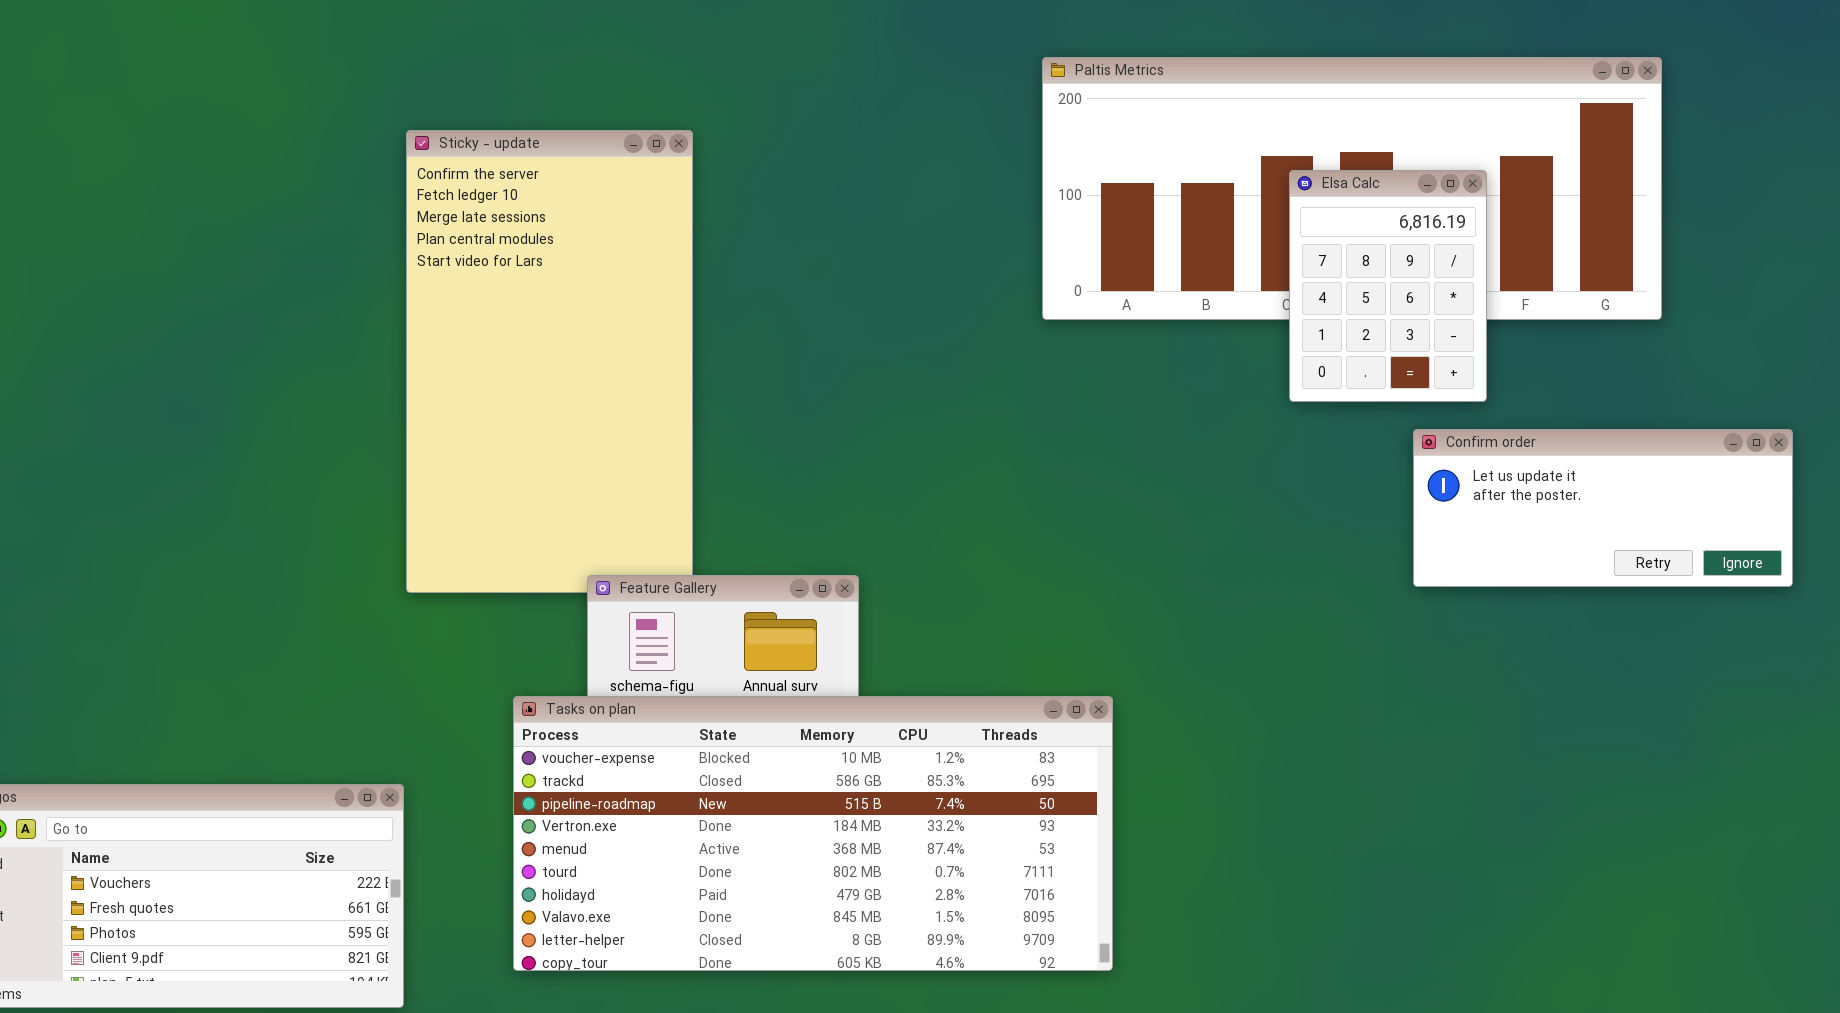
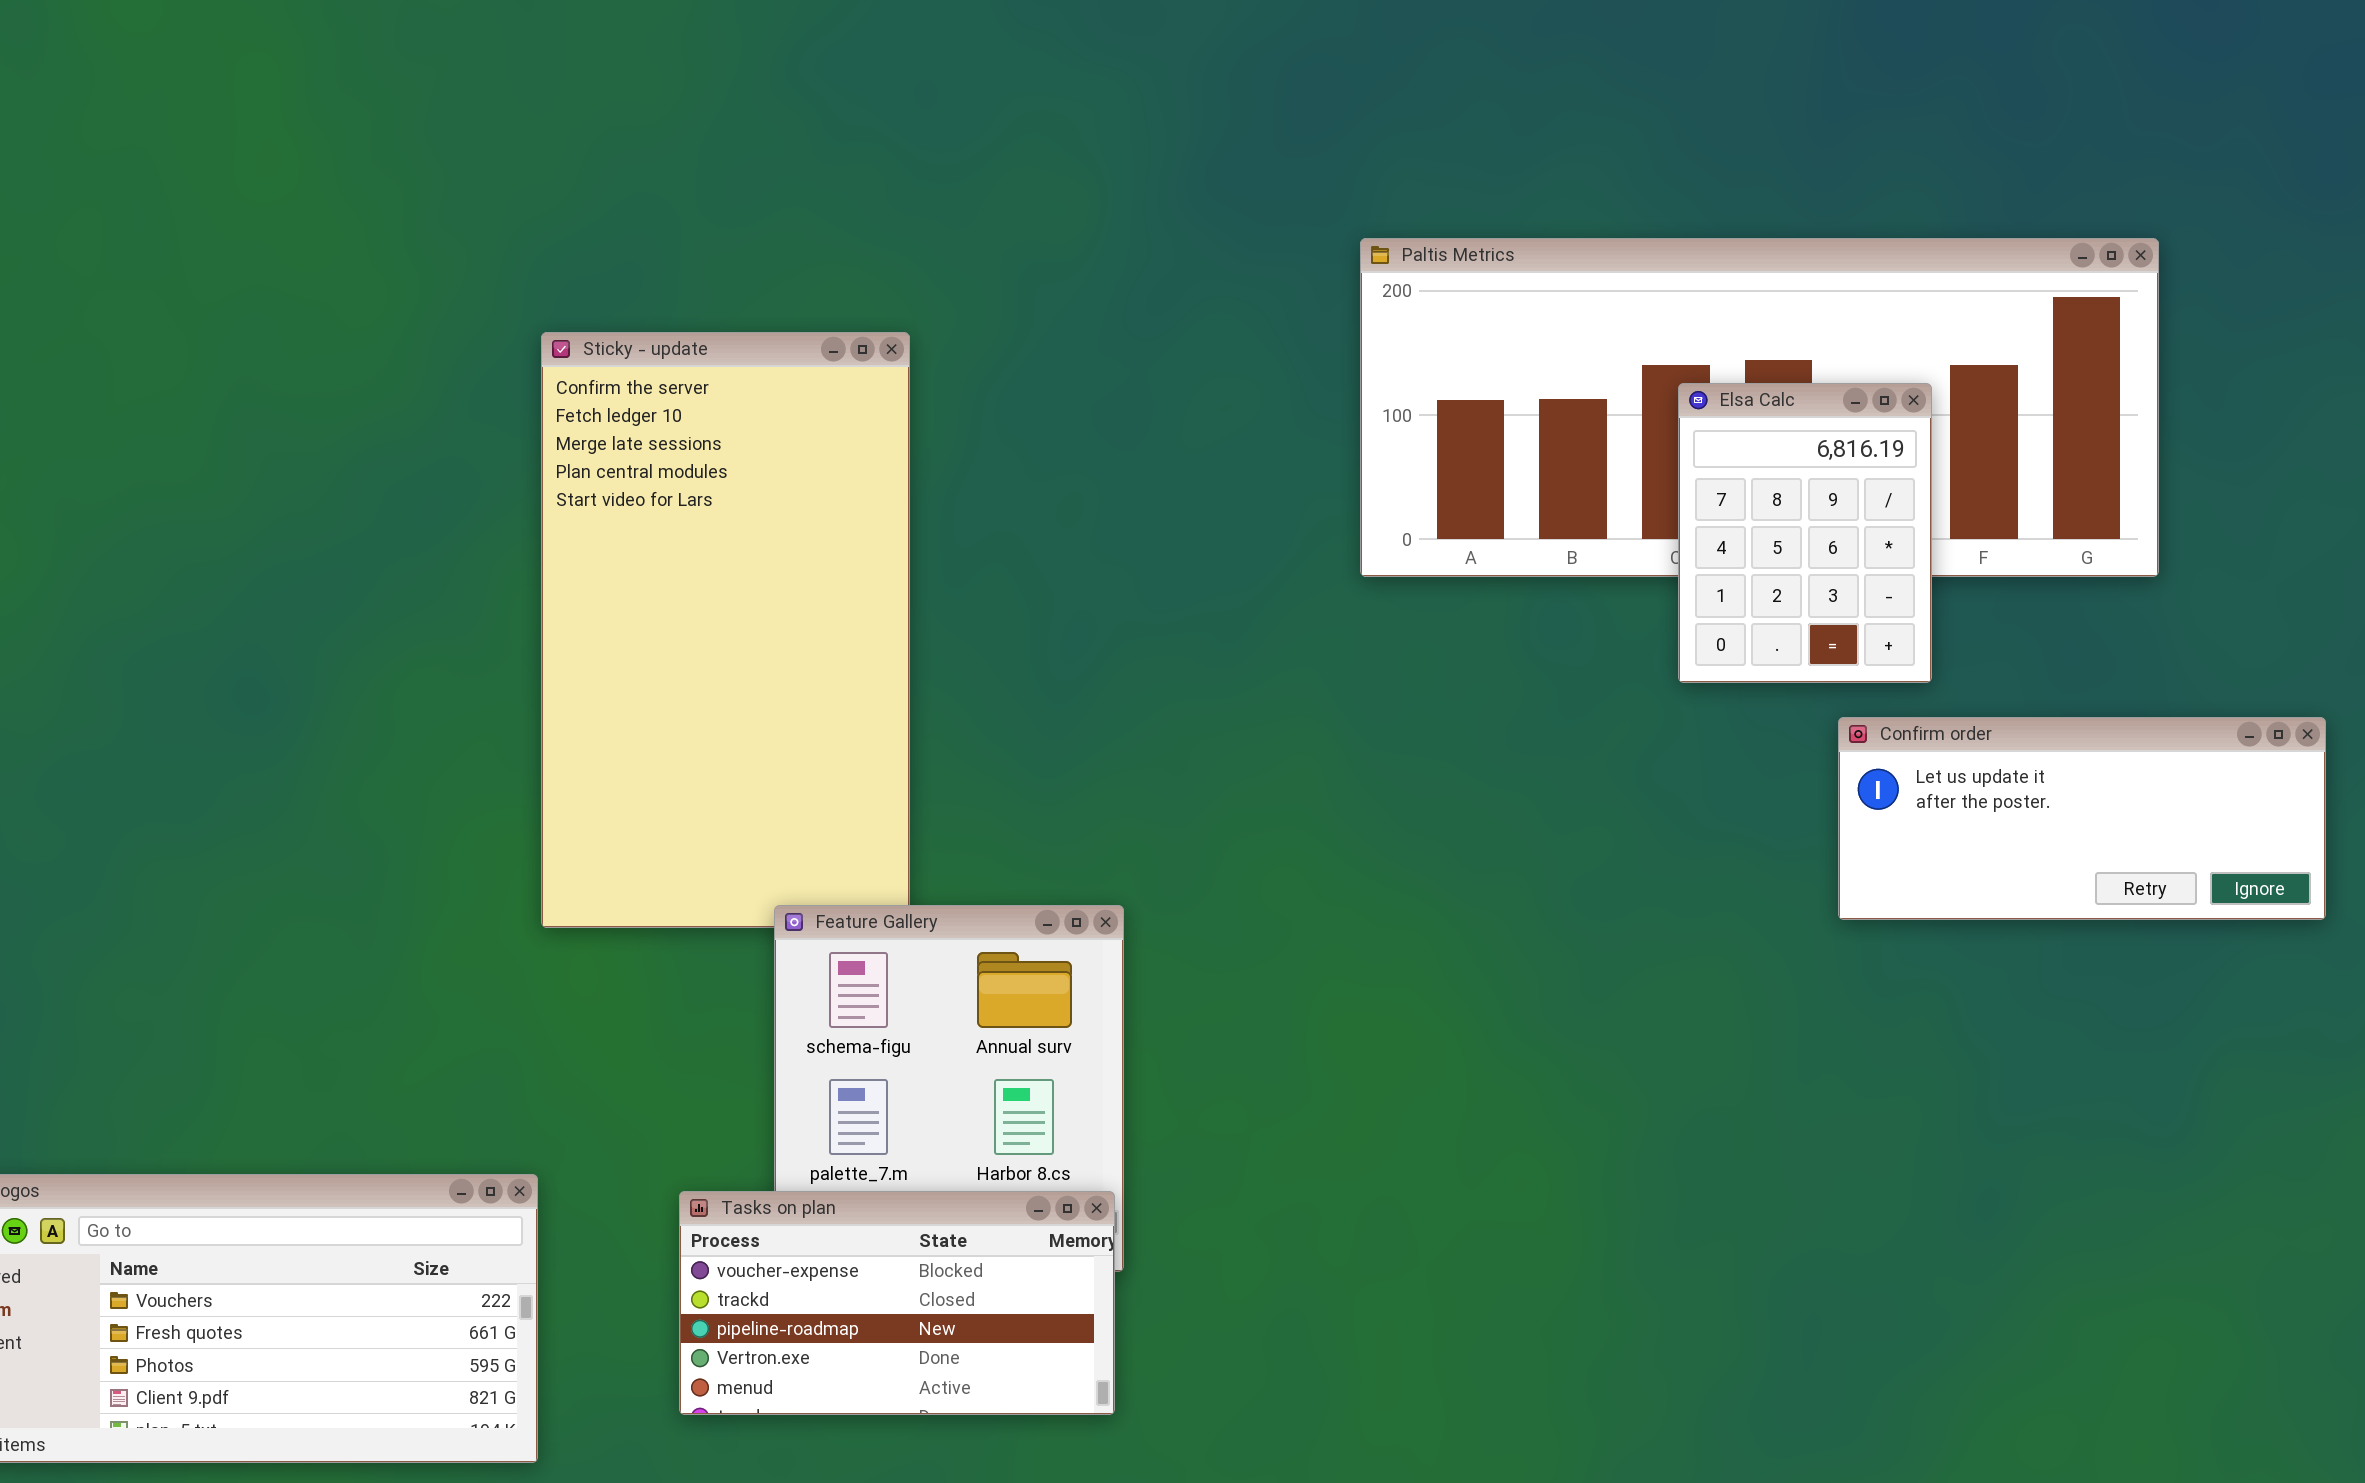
Tasks on plan: [513,696,1113,971] -> [679,1191,1115,1415], resized

